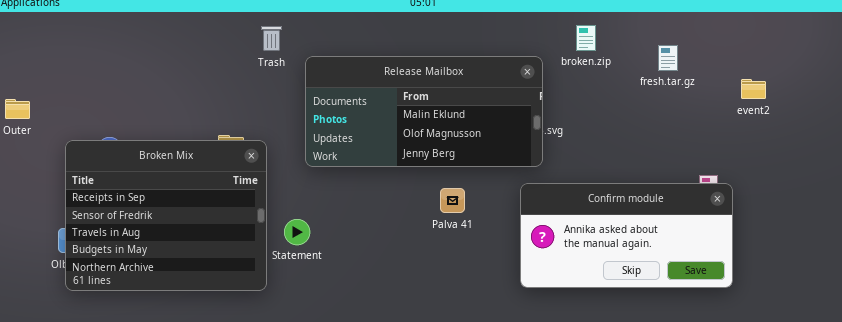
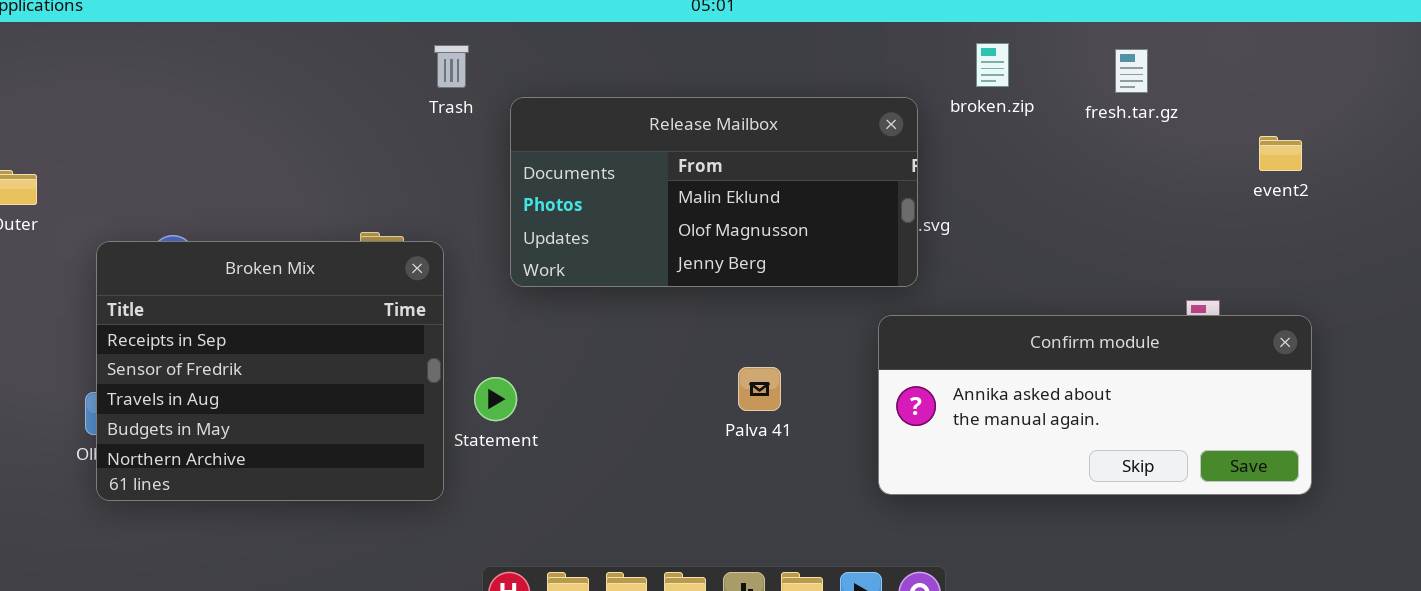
fresh.tar.gz: [658,45,678,71] -> [1115,49,1148,93], moved
Confirm module: [520,183,733,288] -> [878,315,1312,495], resized
Palva 41: [440,188,465,213] -> [738,367,781,411], moved

